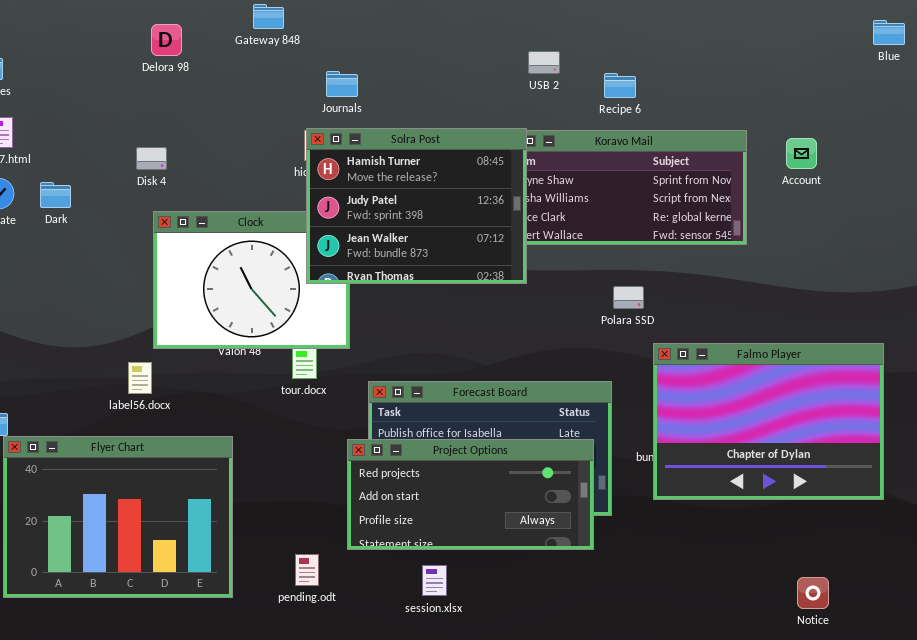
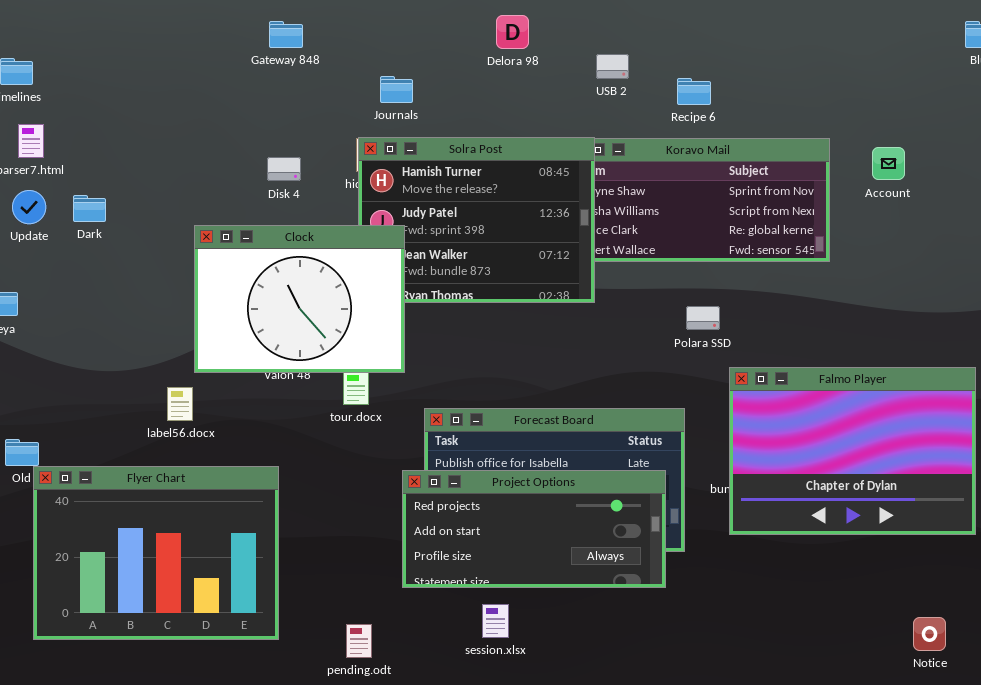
Gateway 848: [253,4,284,29] -> [269,21,303,48], moved
Delora 98: [151,24,182,56] -> [496,15,529,49], moved
Disk 4: [136,147,167,170] -> [267,157,301,181], moved
Clock: [153,211,350,349] -> [194,225,405,373], raised
pending.odt: [295,554,319,586] -> [346,624,372,658], moved
Notice: [797,577,829,609] -> [913,617,946,651], moved

